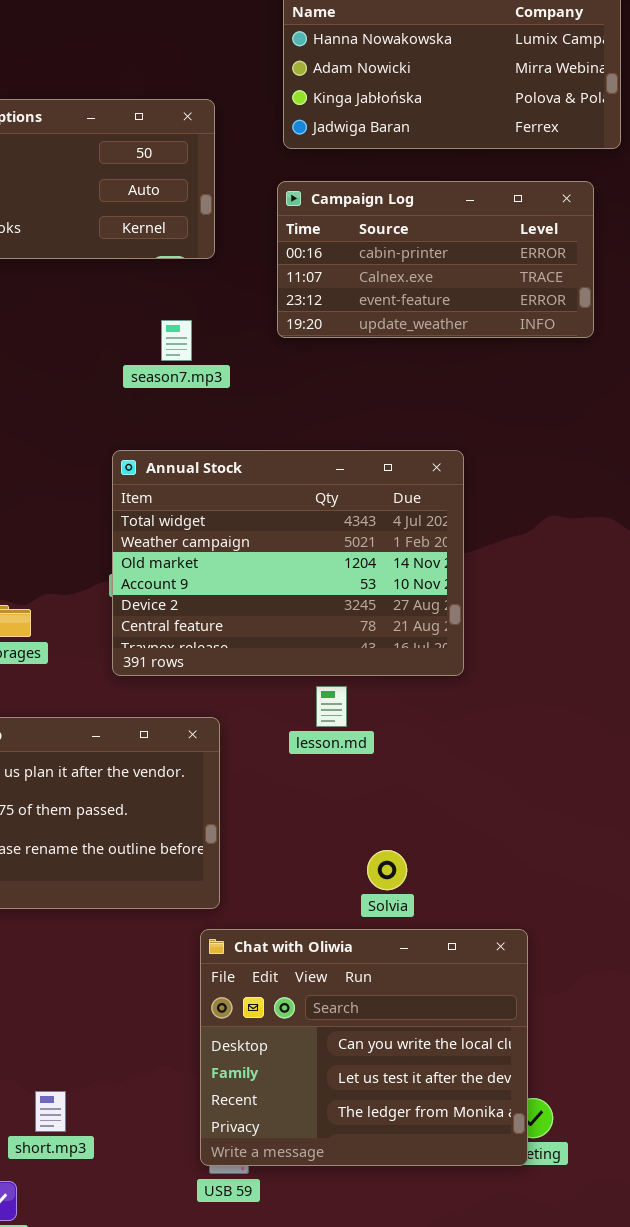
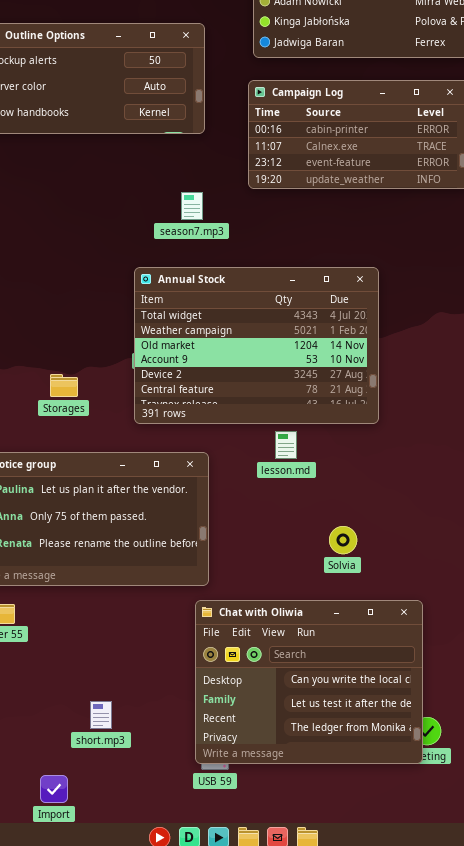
season7.mp3: [161,320,192,361] -> [181,192,203,220], moved
Solvia: [367,850,407,890] -> [329,526,357,554], moved
short.mp3: [35,1091,66,1132] -> [90,701,112,729], moved

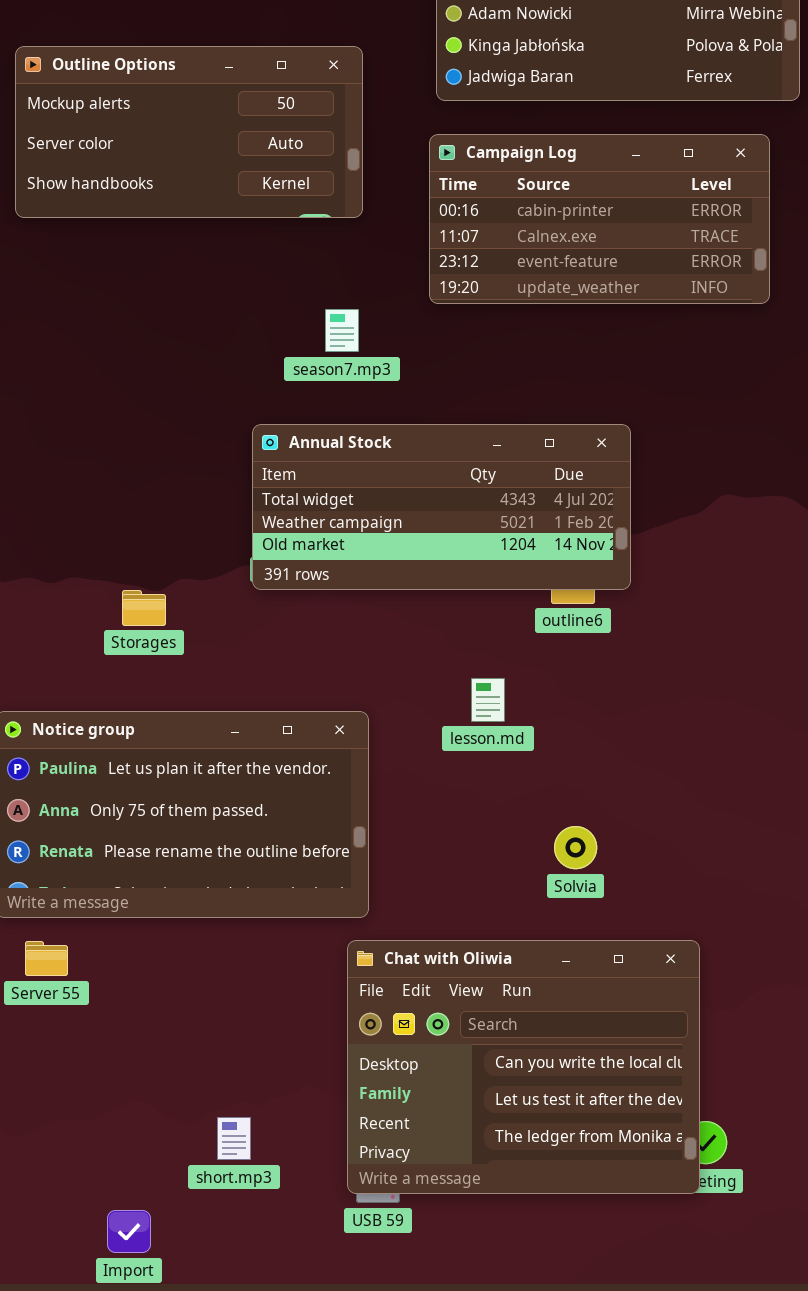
Annual Stock: [134,267,379,424] -> [252,424,631,590], resized
short.mp3: [90,701,112,729] -> [217,1117,251,1160], moved

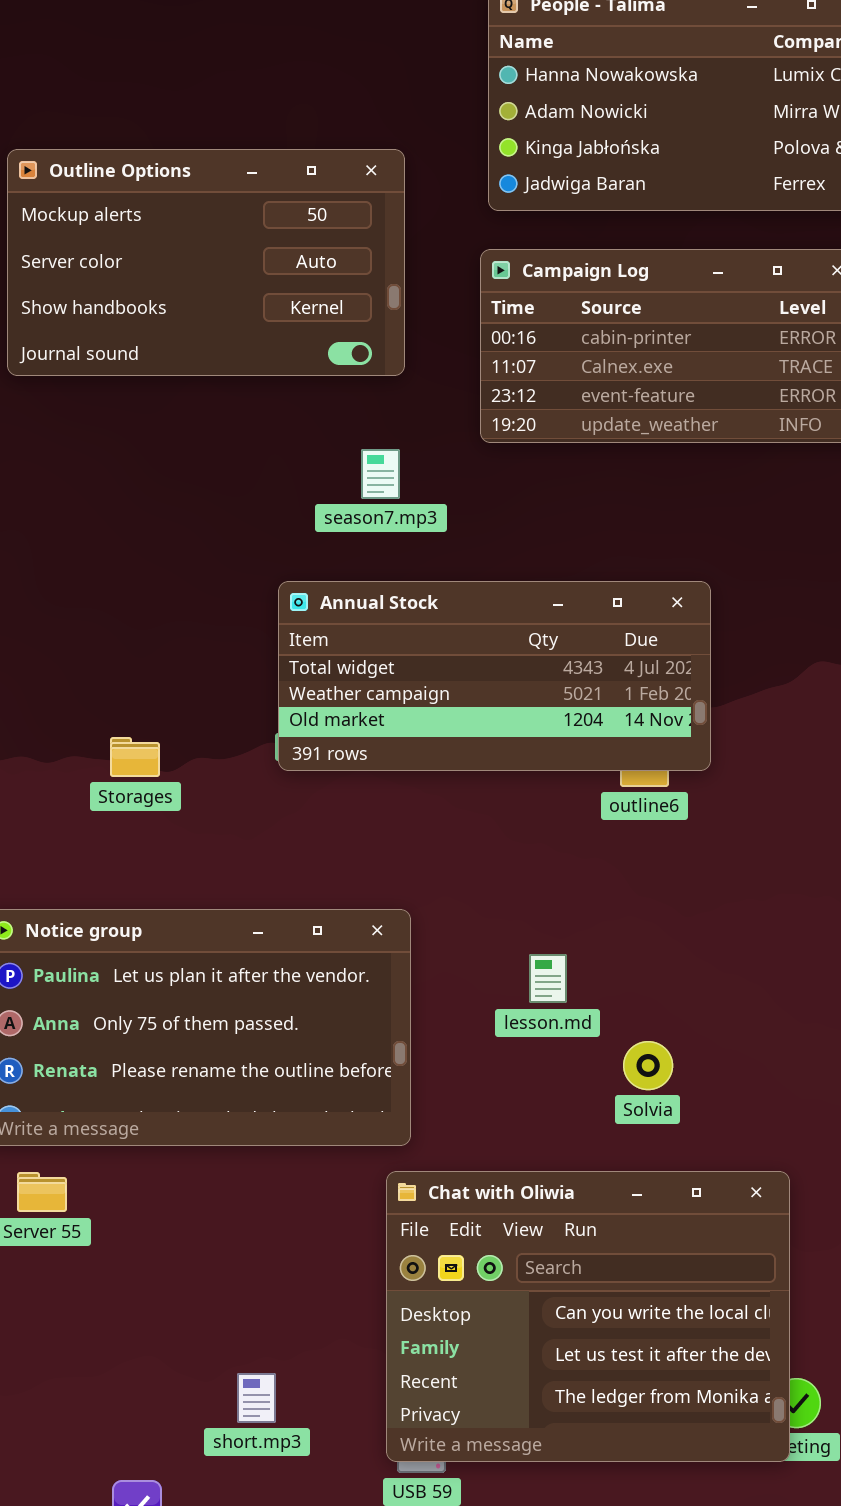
Outline Options: [15,46,363,218] -> [7,149,405,376], resized
Storages: [122,590,166,626] -> [110,737,160,777], moved
lesson.md: [471,678,505,722] -> [529,954,567,1003], moved

